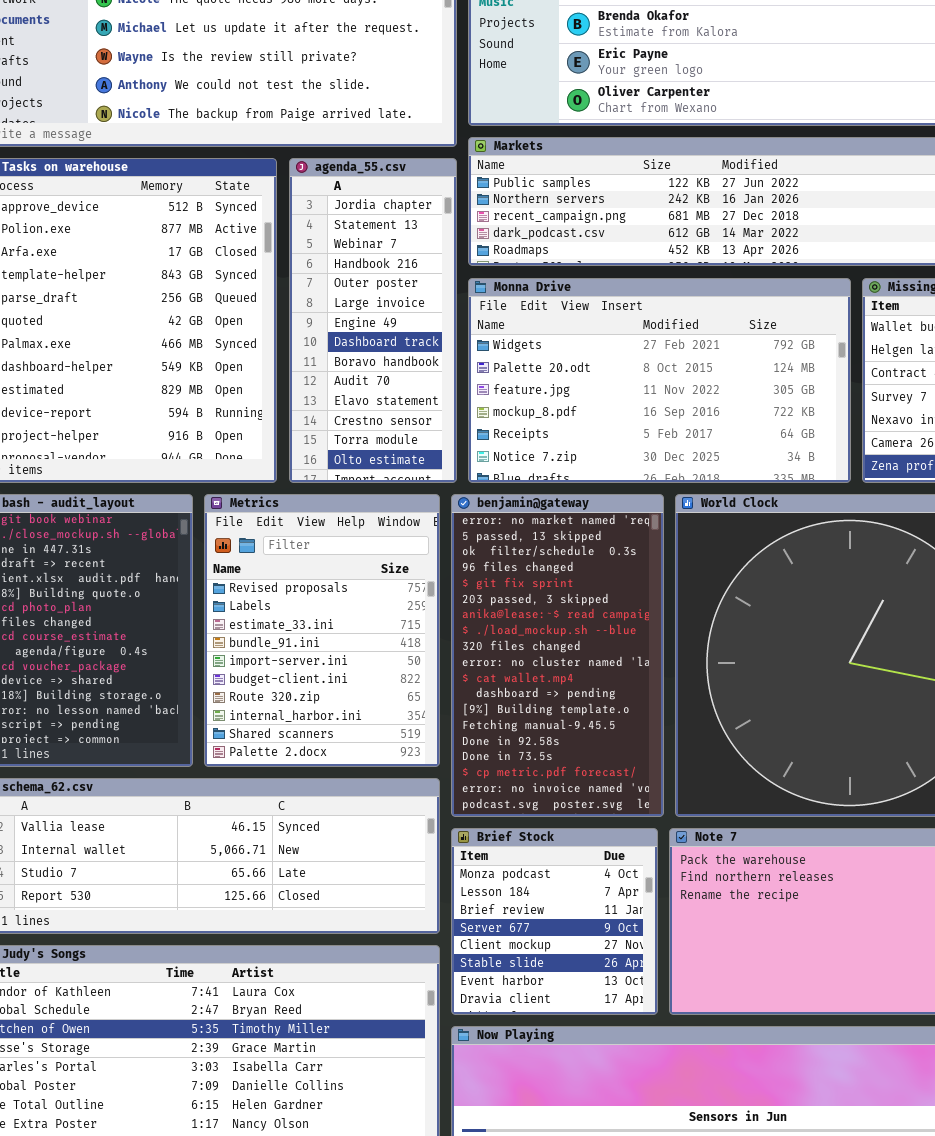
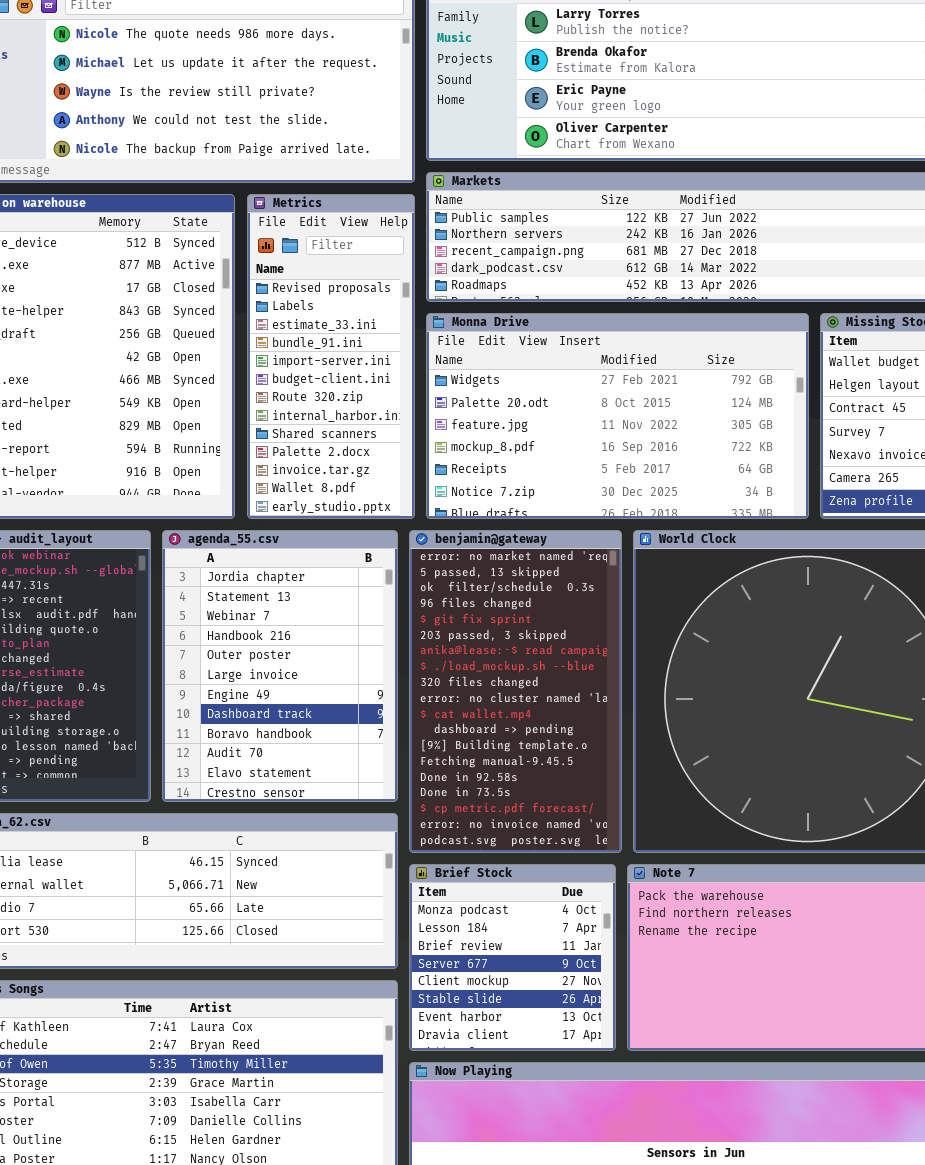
agenda_55.csv: [289,158,457,483] -> [162,530,398,802], moved, resized
Metrics: [204,494,440,767] -> [247,194,415,519], moved, resized

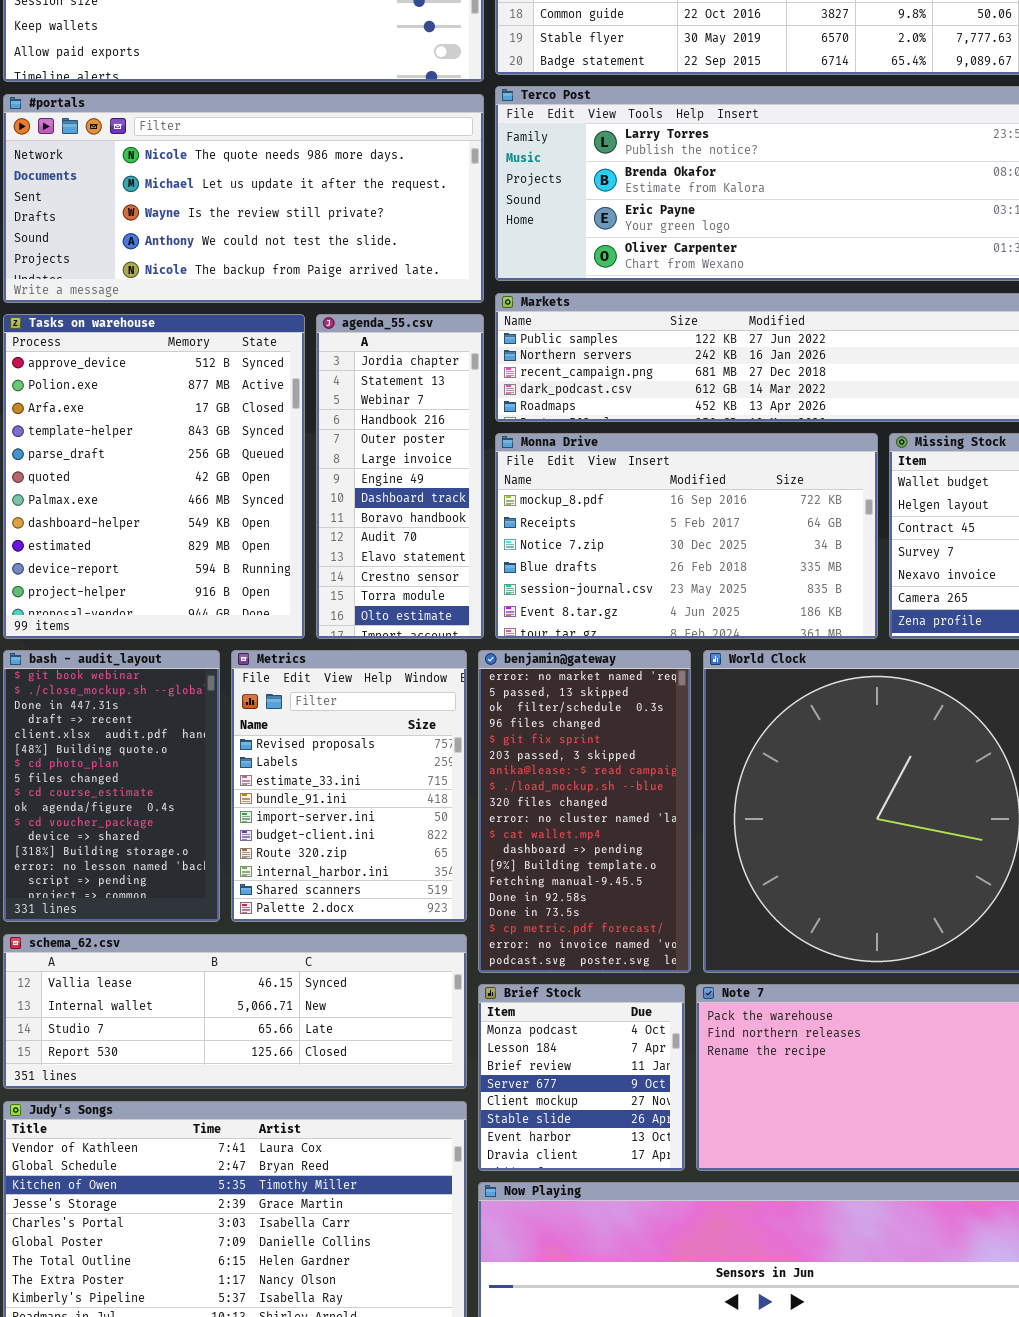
Metrics: [247,194,415,519] -> [231,650,467,922], moved, resized
Monna Drive: [426,313,809,519] -> [495,433,878,639], scrolled down 3 rows
agenda_55.csv: [162,530,398,802] -> [316,314,484,639], moved, resized

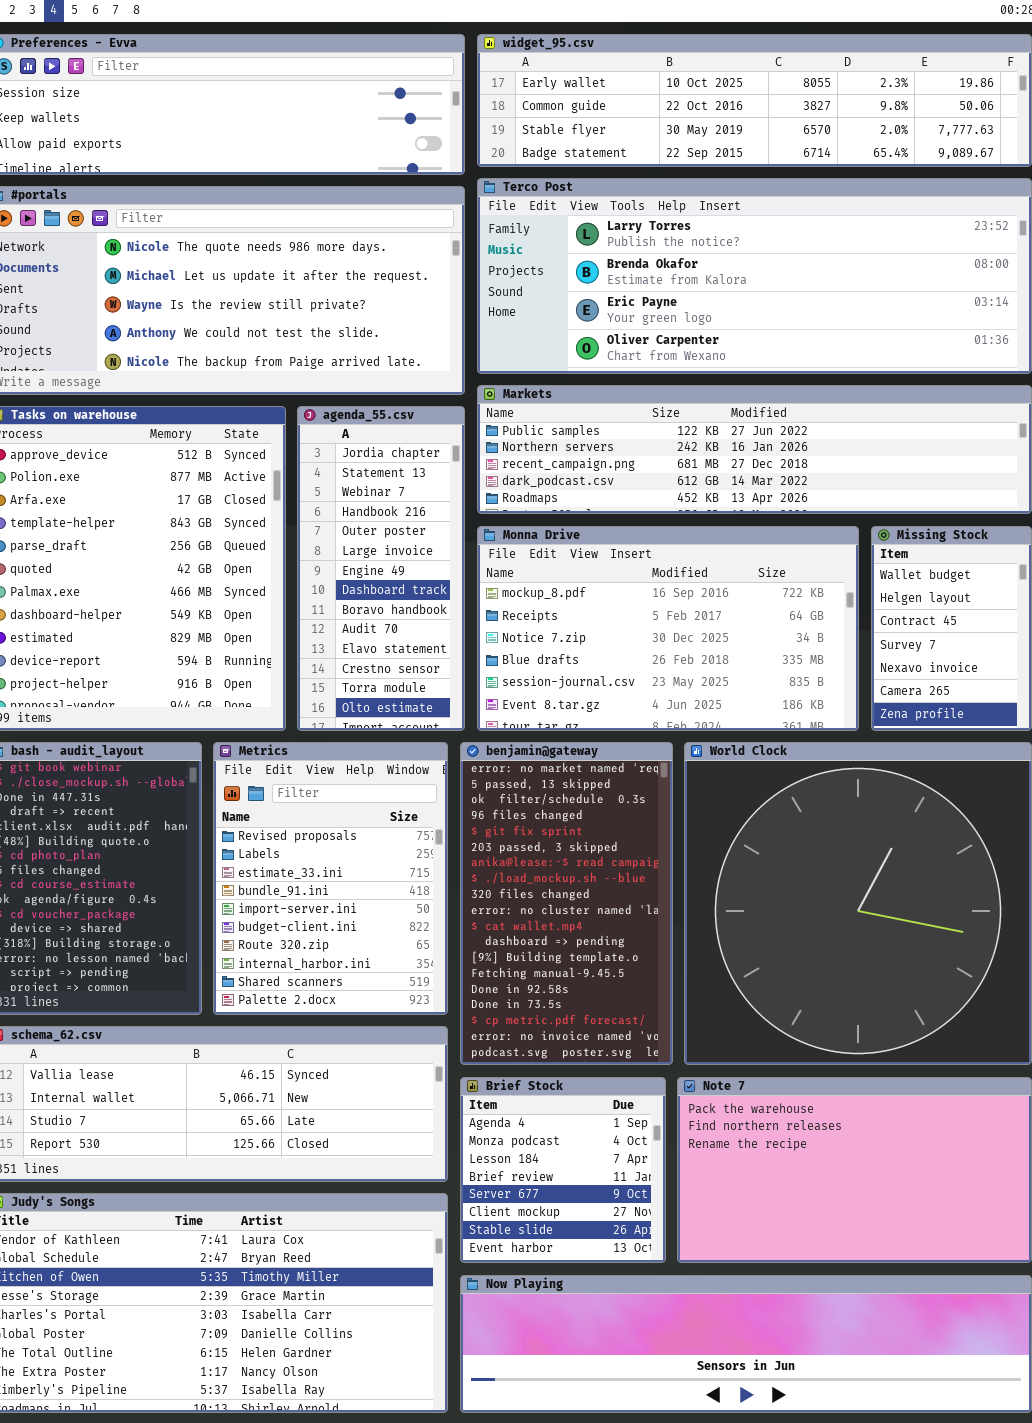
Brief Stock: [478,984,685,1171] -> [460,1077,666,1263], scrolled up 1 row

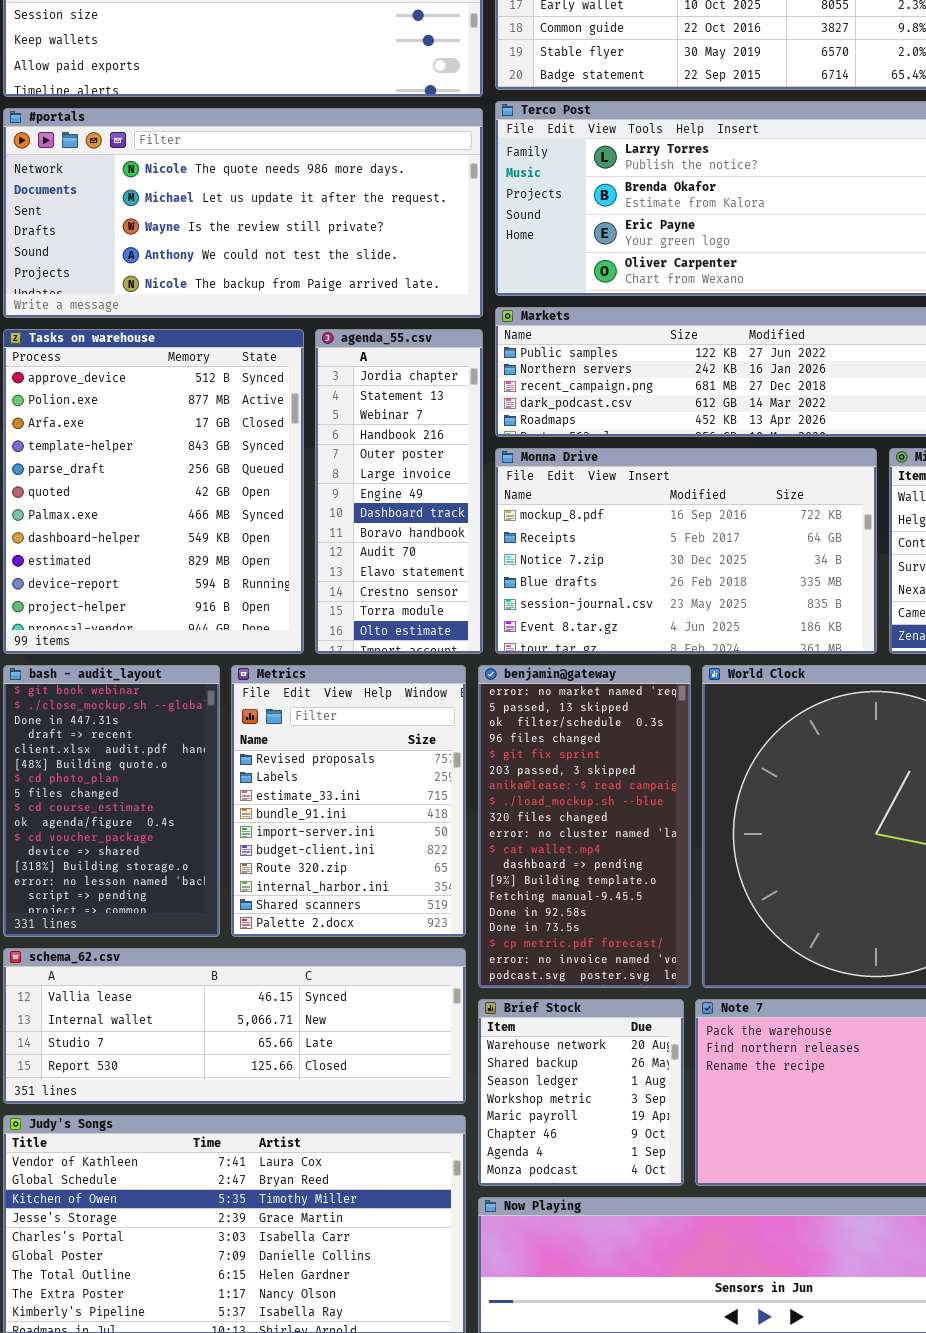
Brief Stock: [460,1077,666,1263] -> [478,999,684,1186], scrolled up 6 rows

